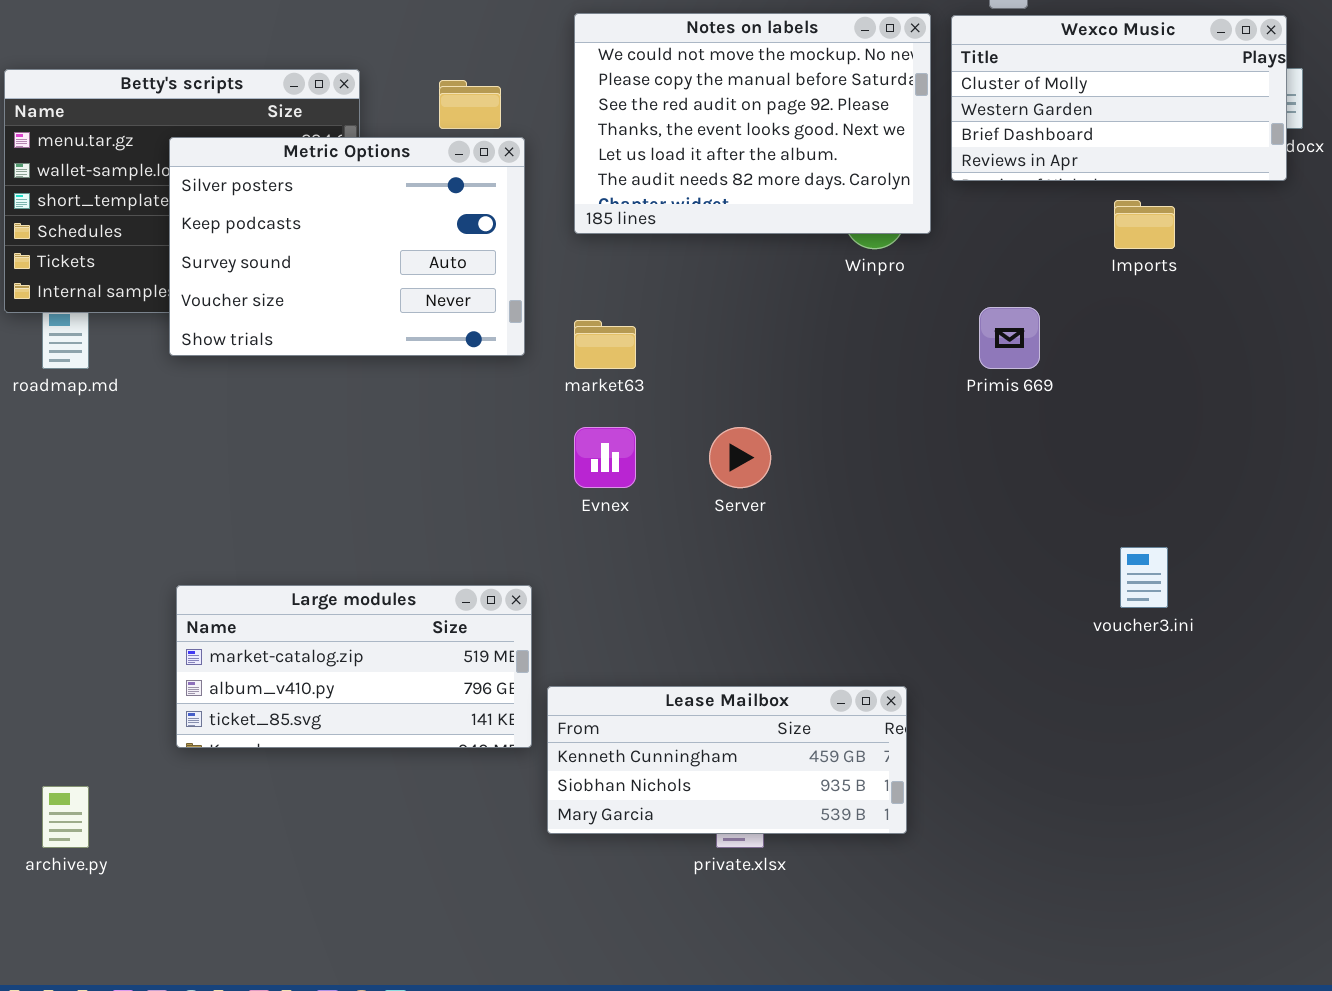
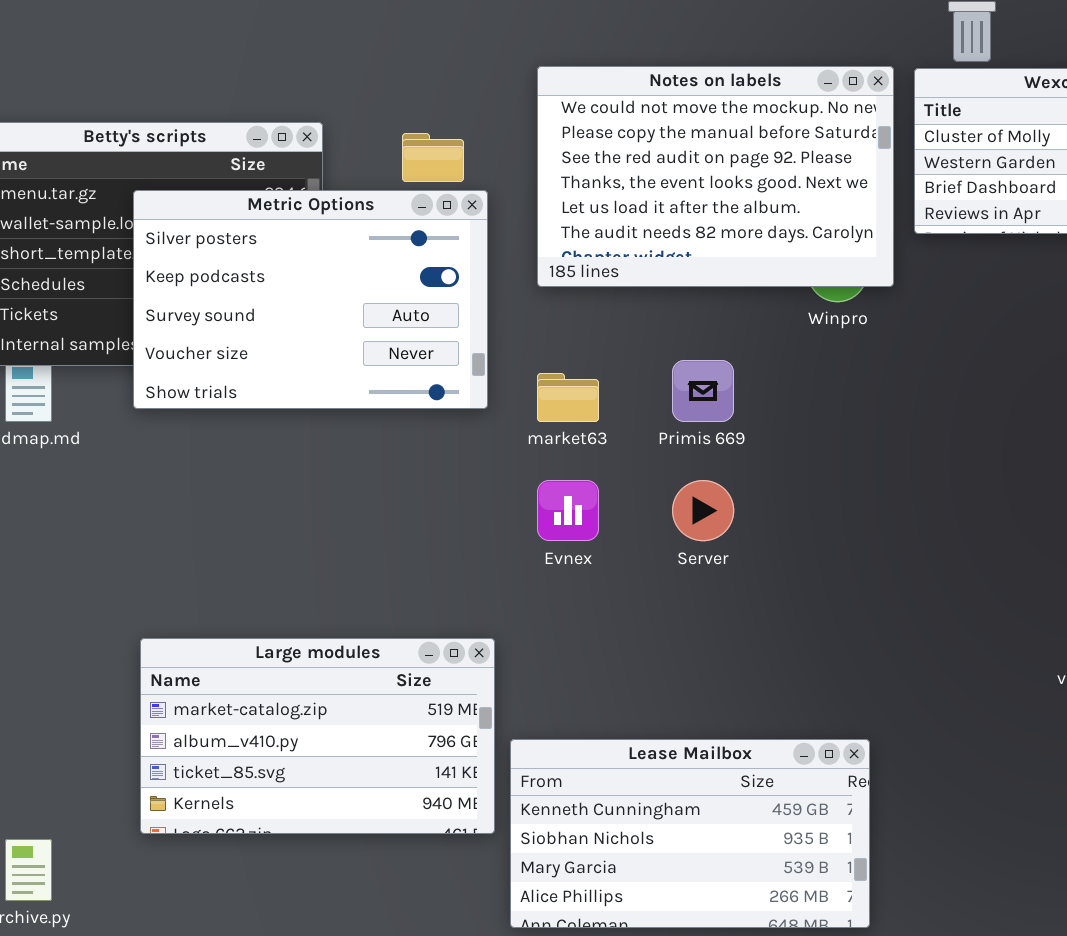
Primis 669: [979,307,1040,369] -> [672,360,734,422], moved
Large modules: [176,585,532,748] -> [140,638,495,834], resized
Lease Mailbox: [547,686,907,834] -> [510,739,870,928], resized

